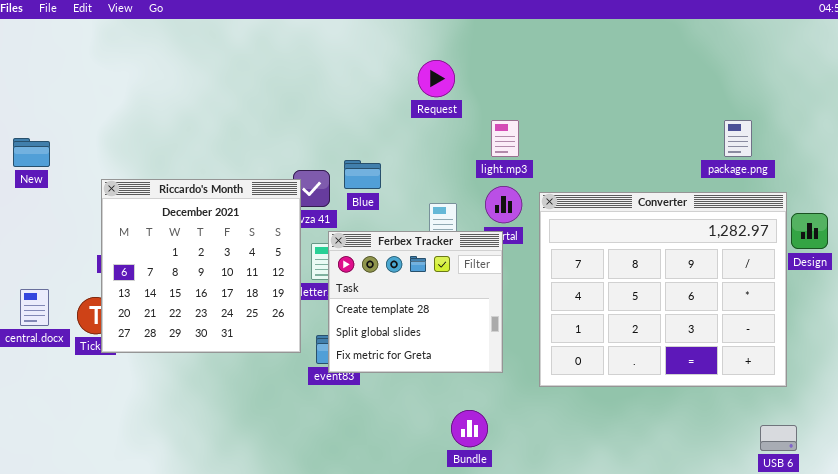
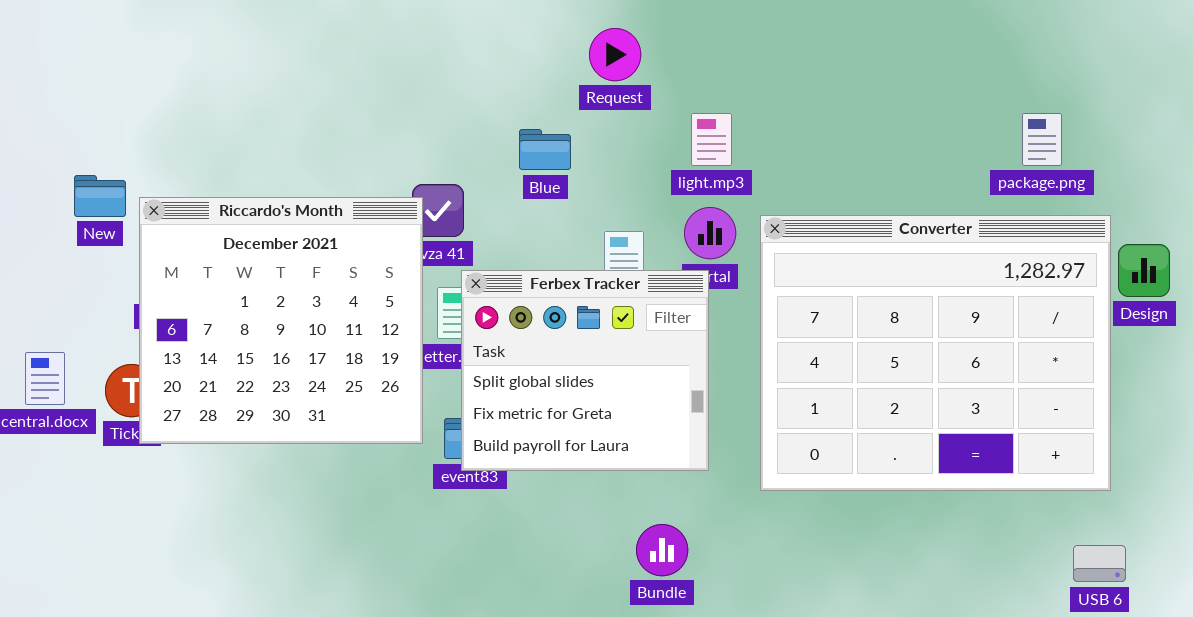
New: [13,138,50,167] -> [74,175,126,217], moved
Blue: [344,160,381,189] -> [519,129,571,170], moved
Ferbex Tracker: [328,231,503,373] -> [461,270,709,471], scrolled down 1 row

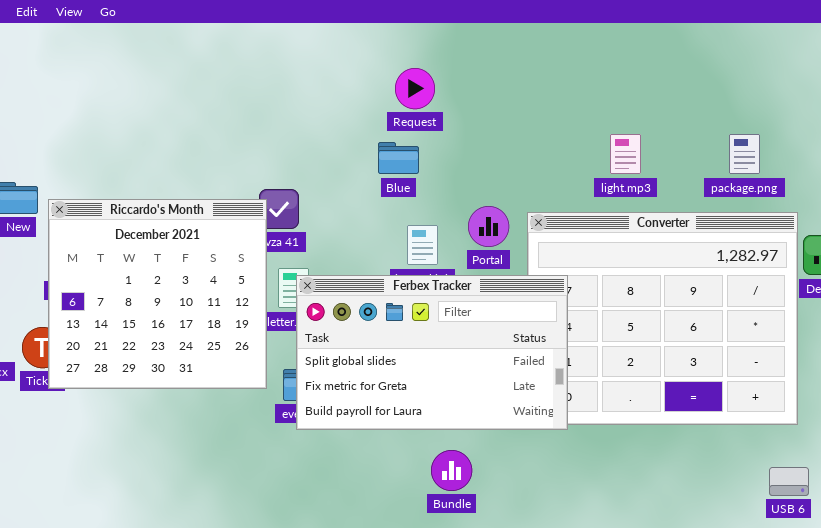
light.mp3: [691,113,732,166] -> [610,134,641,174], moved
Blue: [519,129,571,170] -> [378,142,419,174], moved
Ferbex Tracker: [461,270,709,471] -> [296,275,568,430], moved, resized

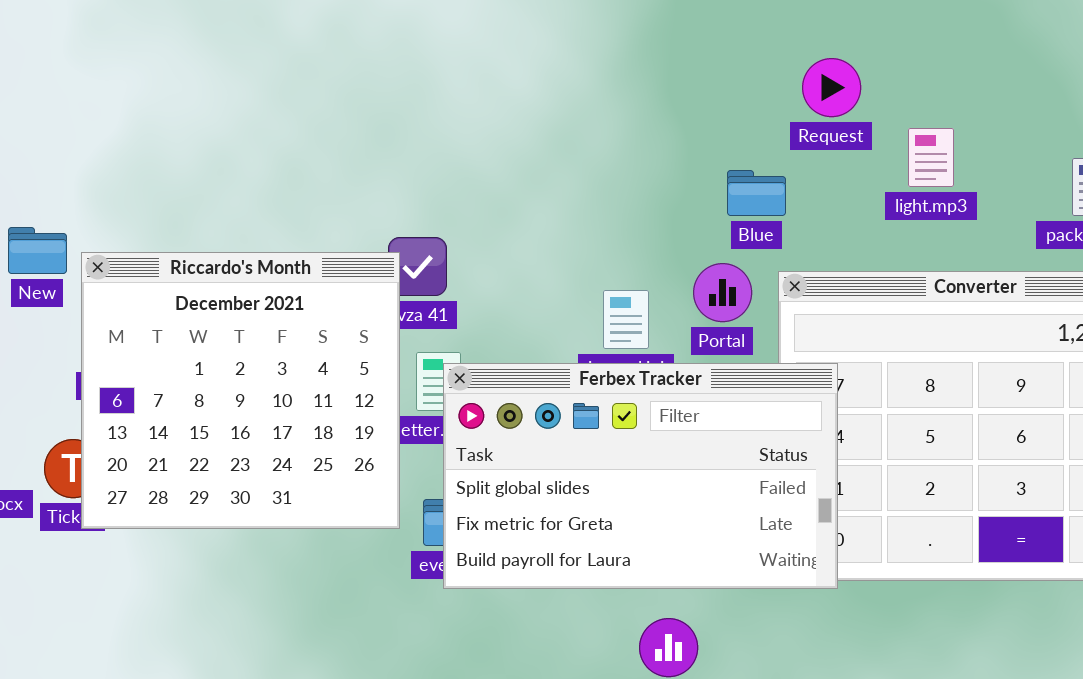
Request: [395,68,435,109] -> [802,58,861,117], moved
light.mp3: [610,134,641,174] -> [908,128,954,187], moved
Blue: [378,142,419,174] -> [727,170,786,216], moved

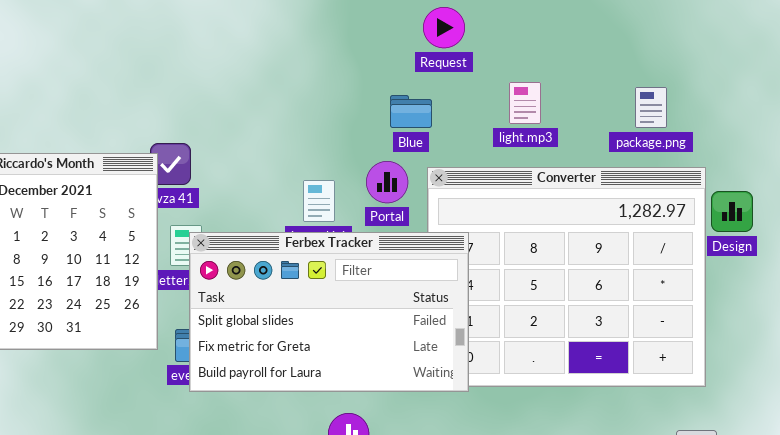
Request: [802,58,861,117] -> [423,7,465,48], moved
light.mp3: [908,128,954,187] -> [509,82,541,124], moved

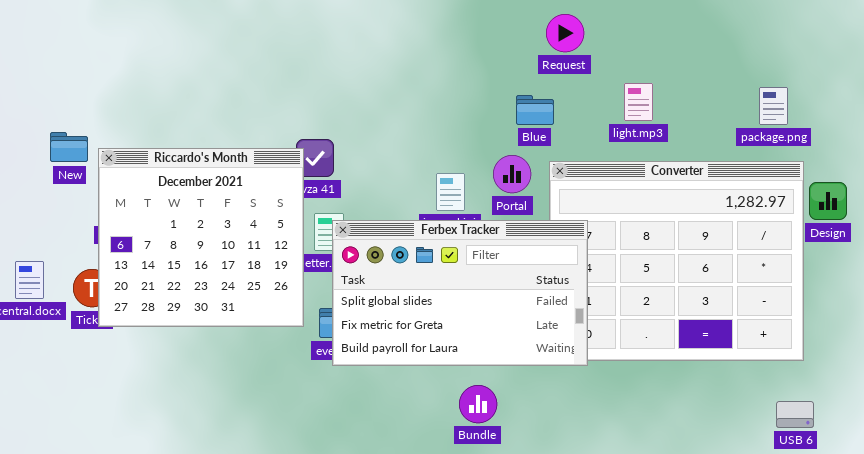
package.png: [635,87,667,128] -> [759,87,788,125], moved

